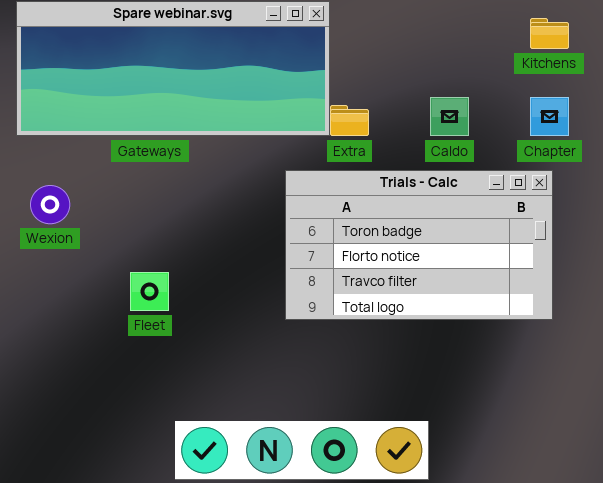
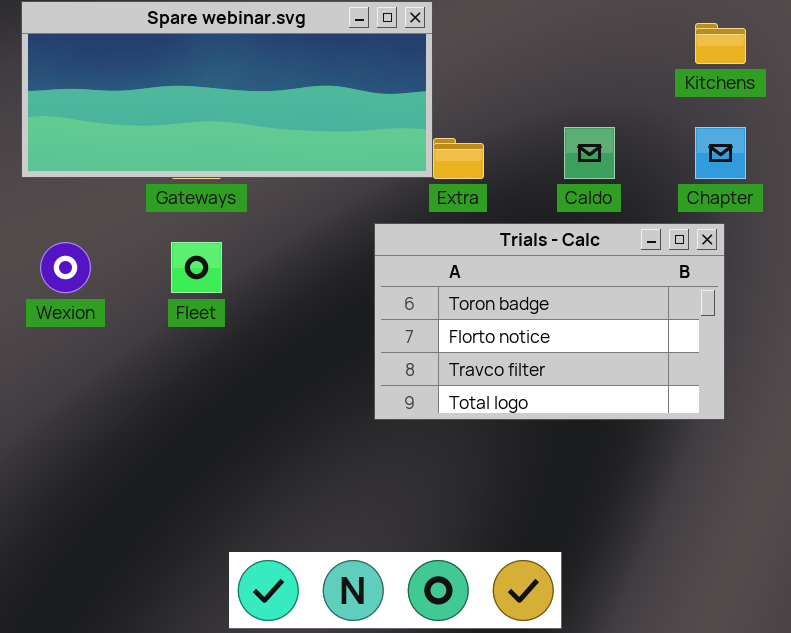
Fleet: [130,272,169,311] -> [171,242,222,293], moved

